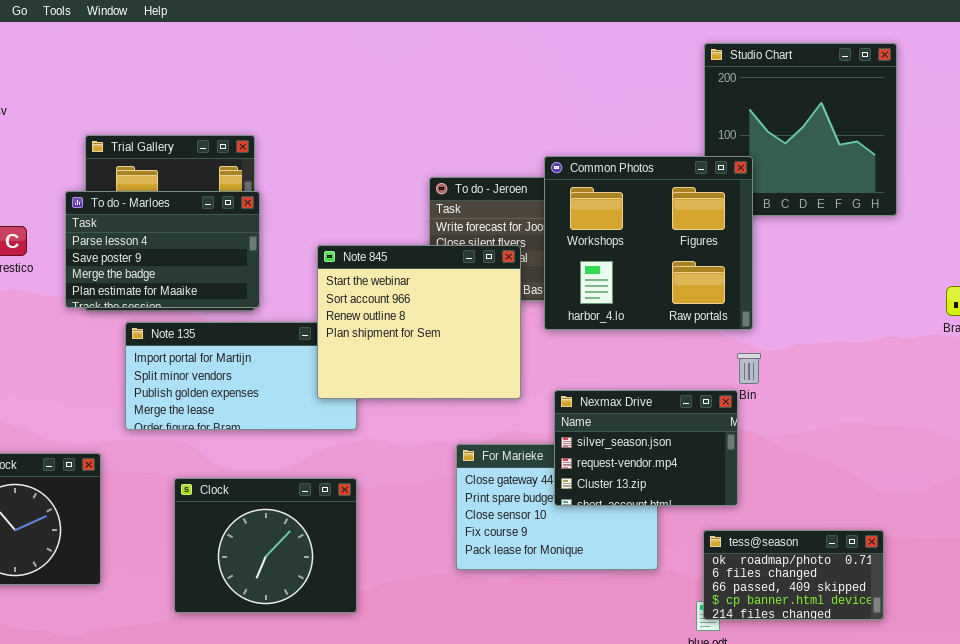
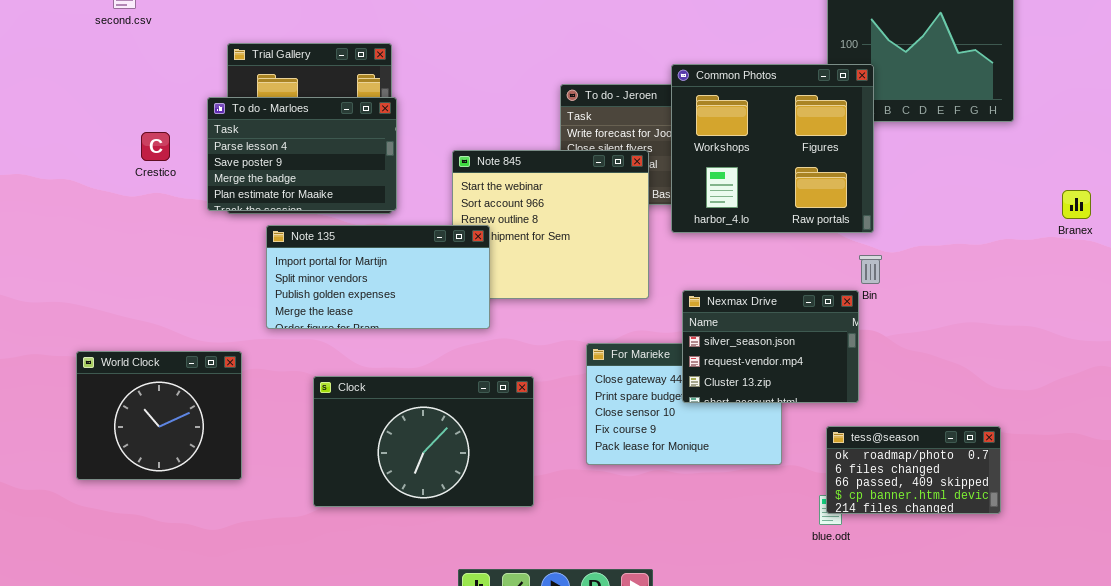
Note 135: [125,322,357,430] -> [266,225,490,329], raised
Clock: [174,478,357,613] -> [313,376,534,507], resized

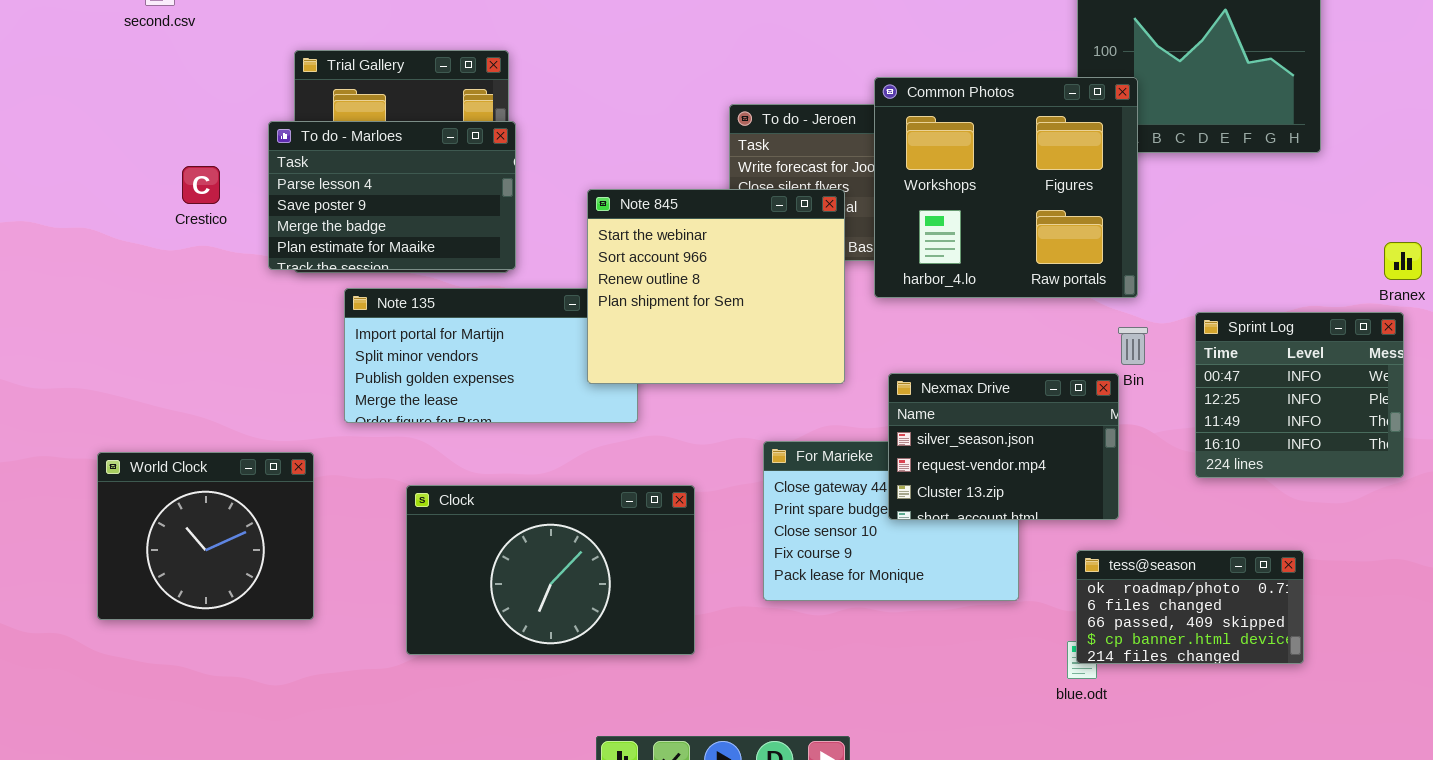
Note 845: [452,150,649,299] -> [587,189,845,384], raised
Sprint Log: none -> [1195,312,1404,478], opened

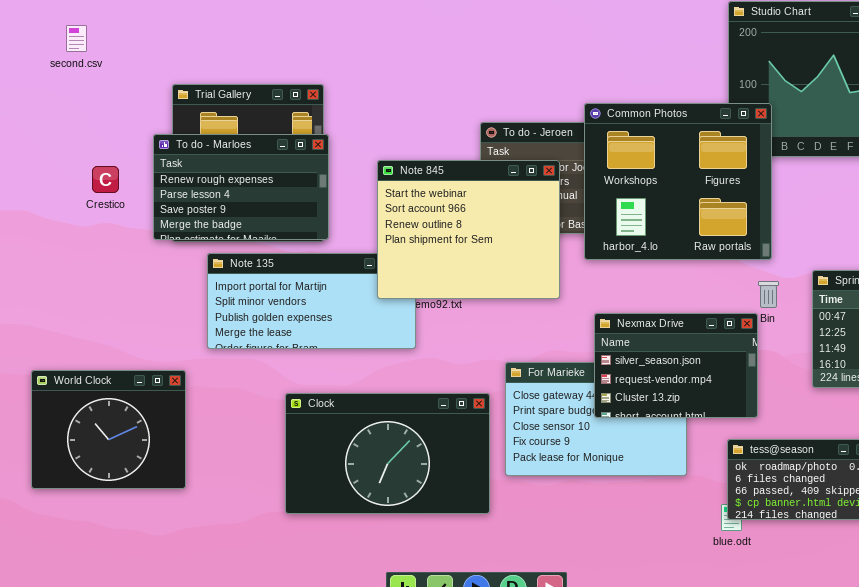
To do - Marloes: [268,121,516,270] -> [153,134,329,240], scrolled up 1 row
Note 845: [587,189,845,384] -> [377,160,560,299], moved
Clock: [406,485,695,655] -> [285,393,490,514], moved

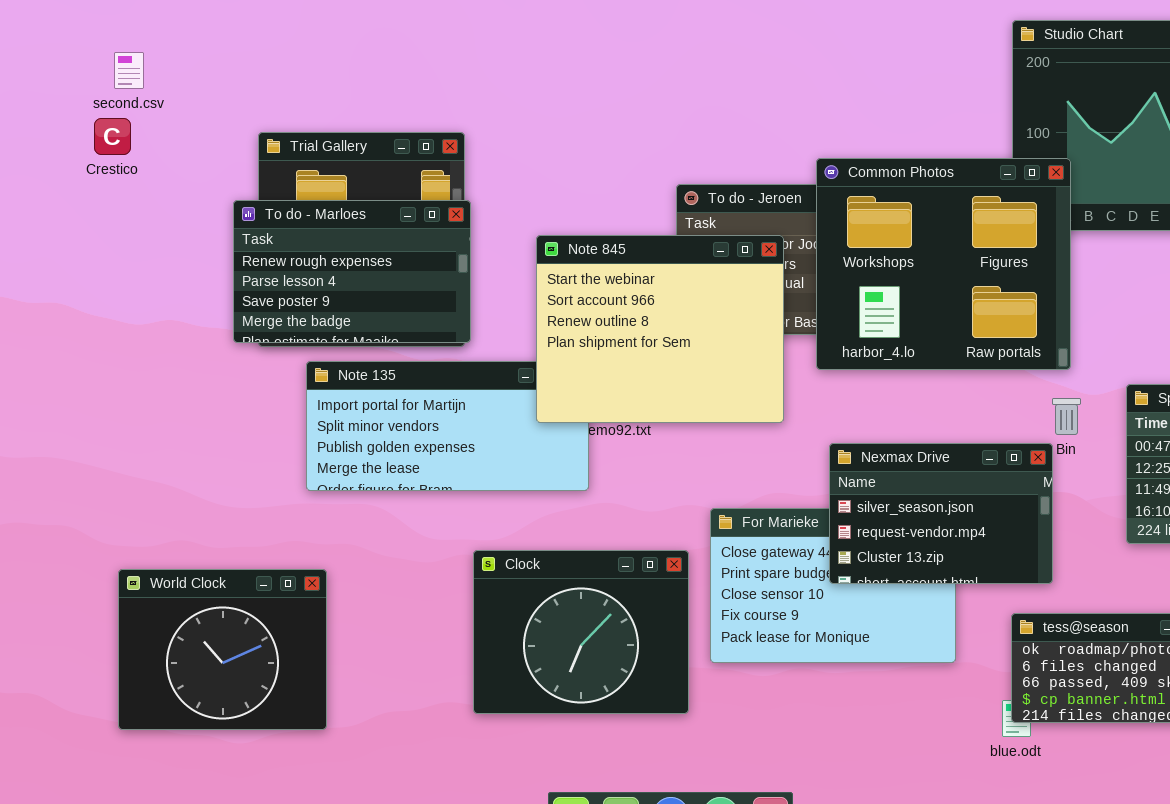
Crestico: [92,166,119,193] -> [94,118,131,155], moved
World Clock: [31,370,186,489] -> [118,569,327,730], moved
Clock: [285,393,490,514] -> [473,550,689,714], resized

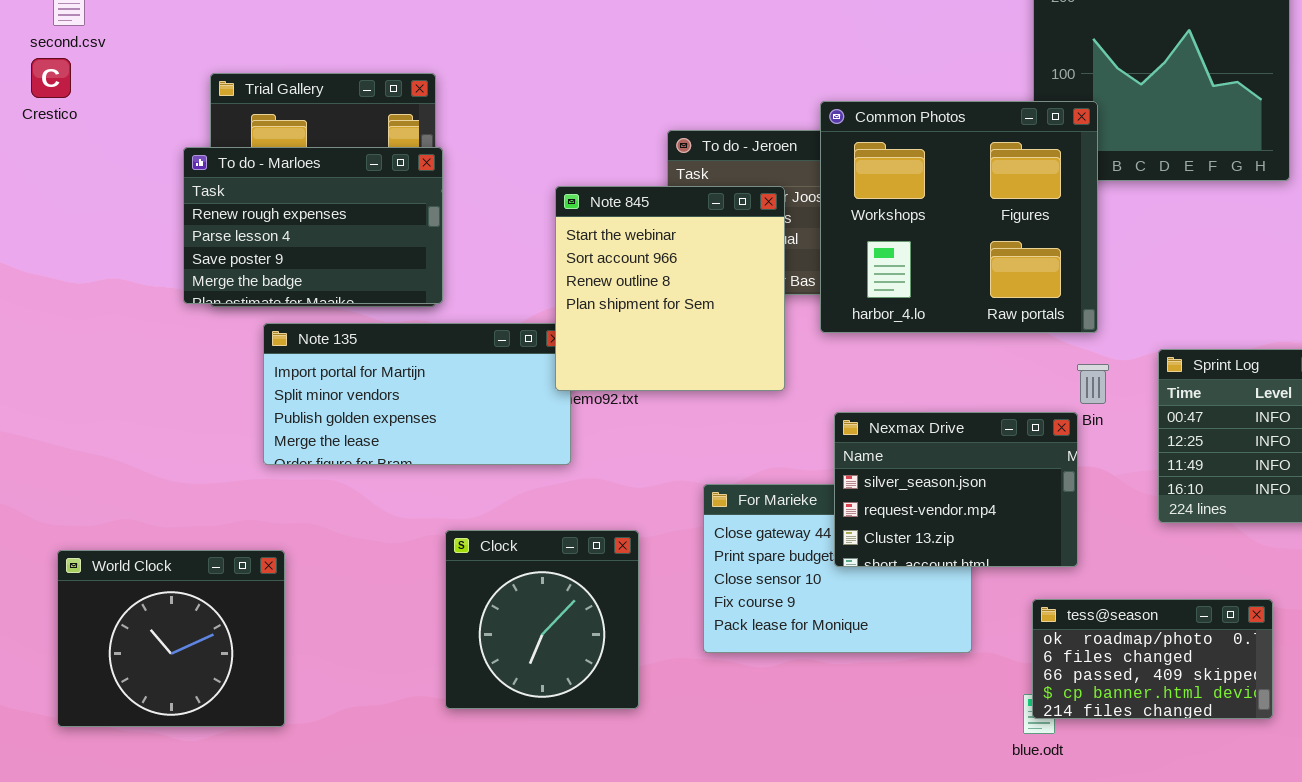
Note 845: [536,235,784,423] -> [555,186,785,391], resized
Clock: [473,550,689,714] -> [445,530,639,709], resized

